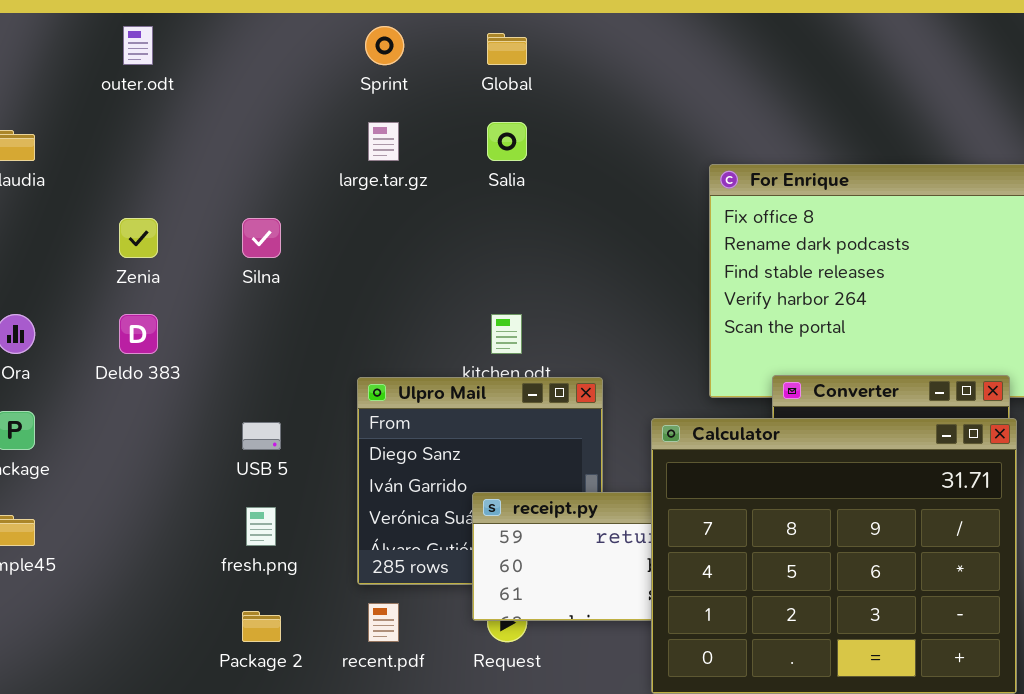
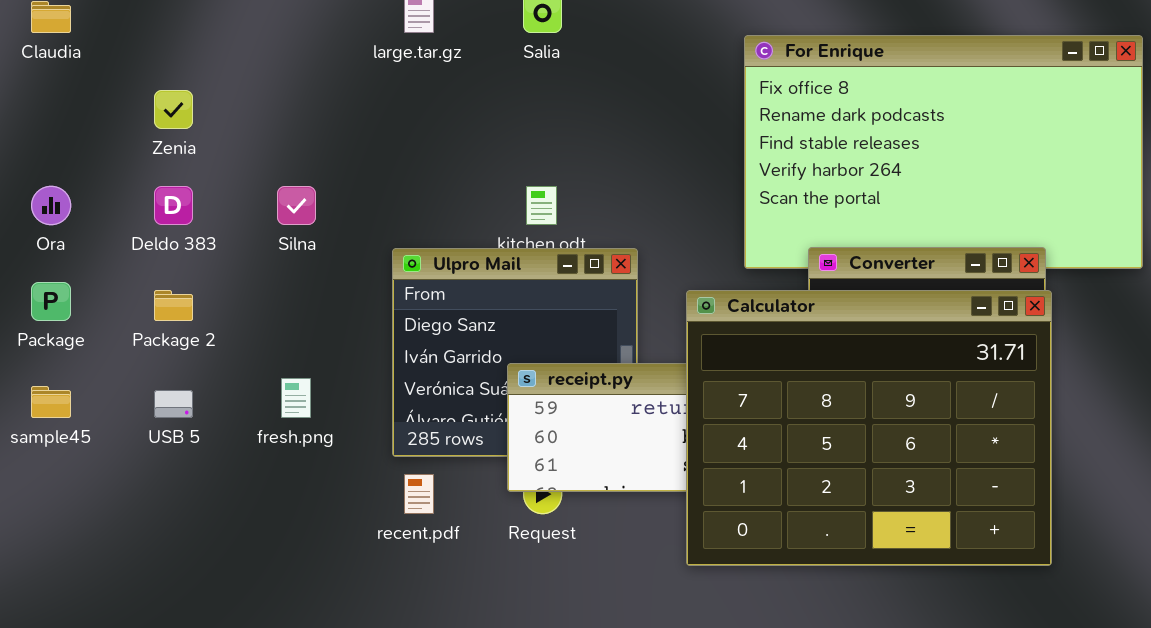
Silna: [242,218,281,258] -> [277,186,316,225], moved
USB 5: [242,422,281,450] -> [154,390,193,418], moved
Package 2: [242,611,281,642] -> [154,290,193,321], moved

